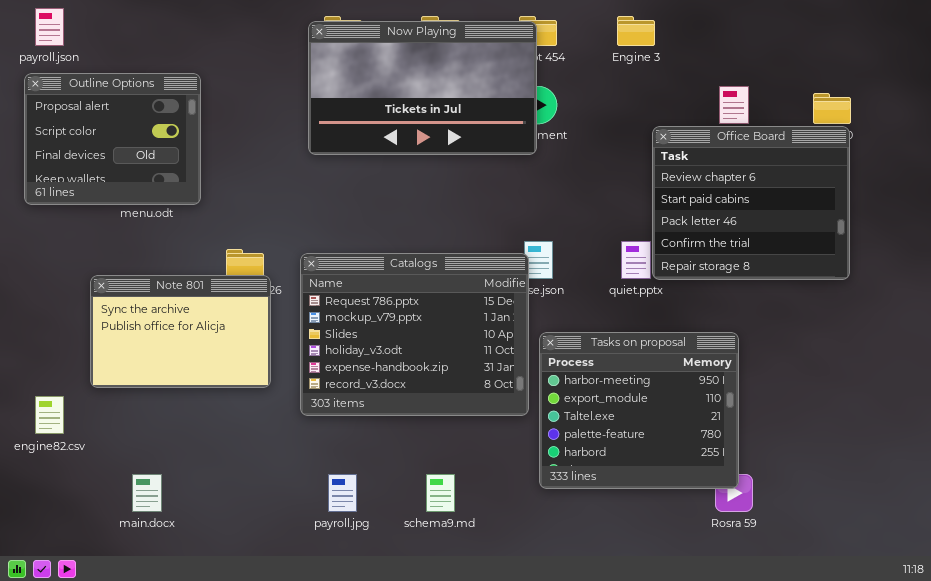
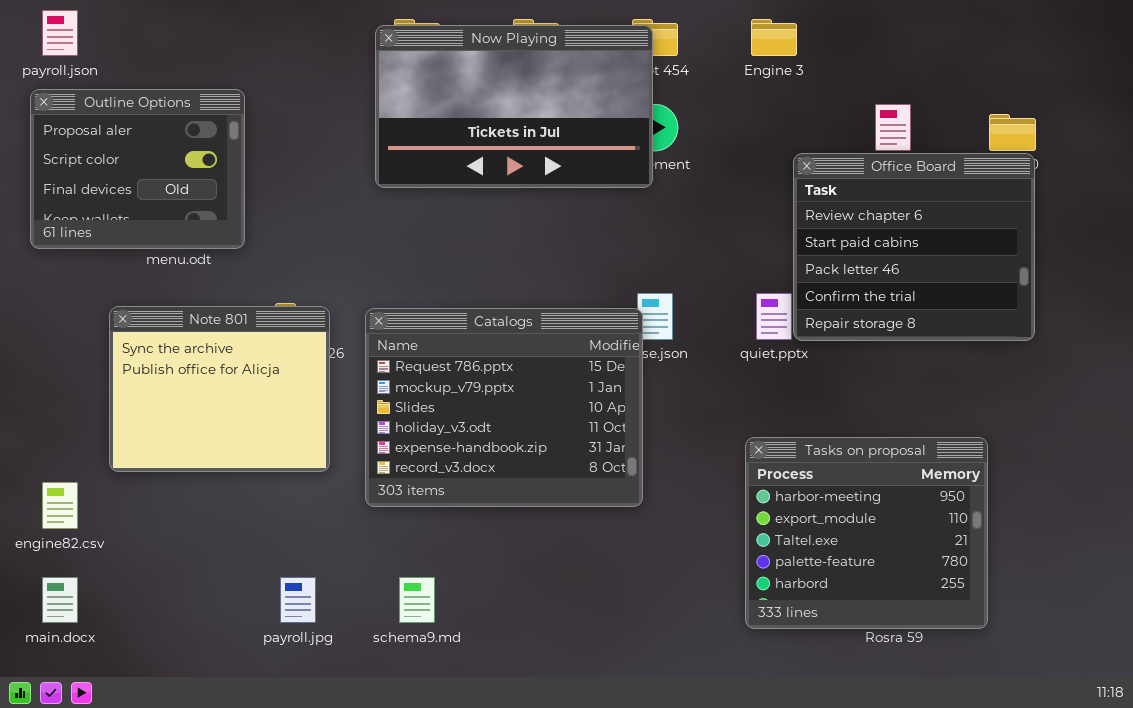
Note 801: [90,275,271,388] -> [109,306,330,472], resized
Tasks on proposal: [539,332,739,489] -> [745,437,988,629], moved
main.docx: [132,474,162,512] -> [42,577,78,623], moved
payroll.jpg: [328,474,357,512] -> [280,577,316,623], moved
schema9.md: [426,474,455,512] -> [399,577,435,623], moved

